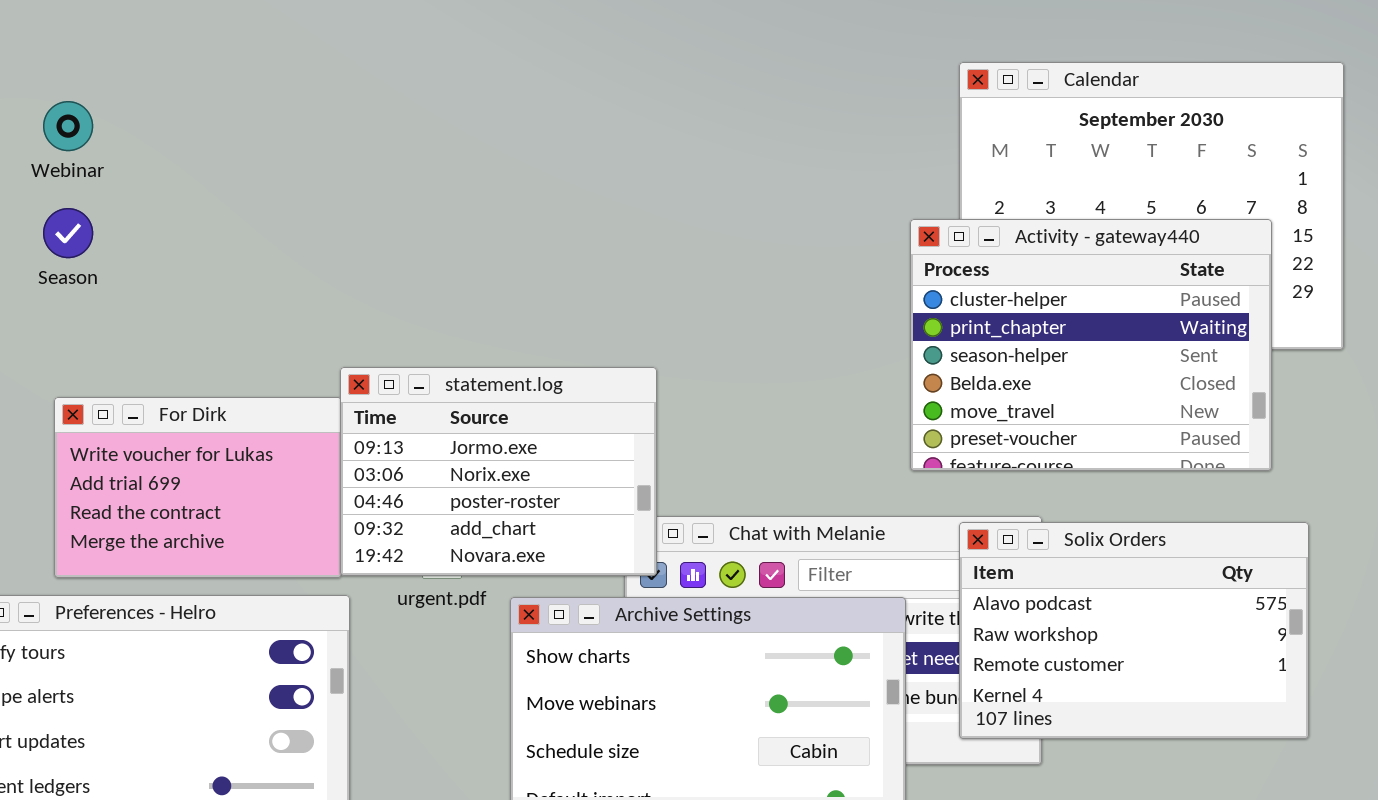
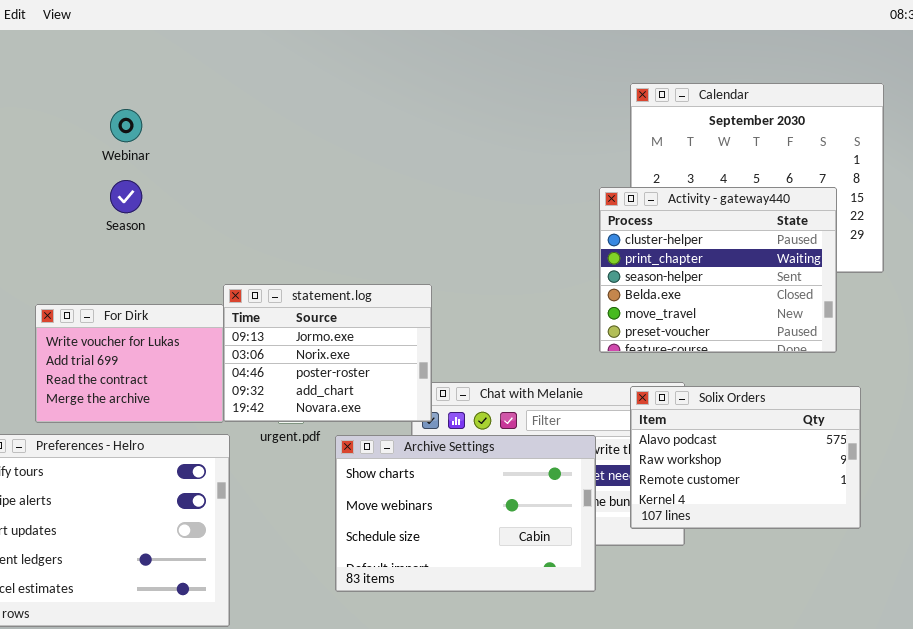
Webinar: [43,101,93,151] -> [110,109,142,142], moved
Season: [43,208,93,258] -> [110,180,142,213], moved

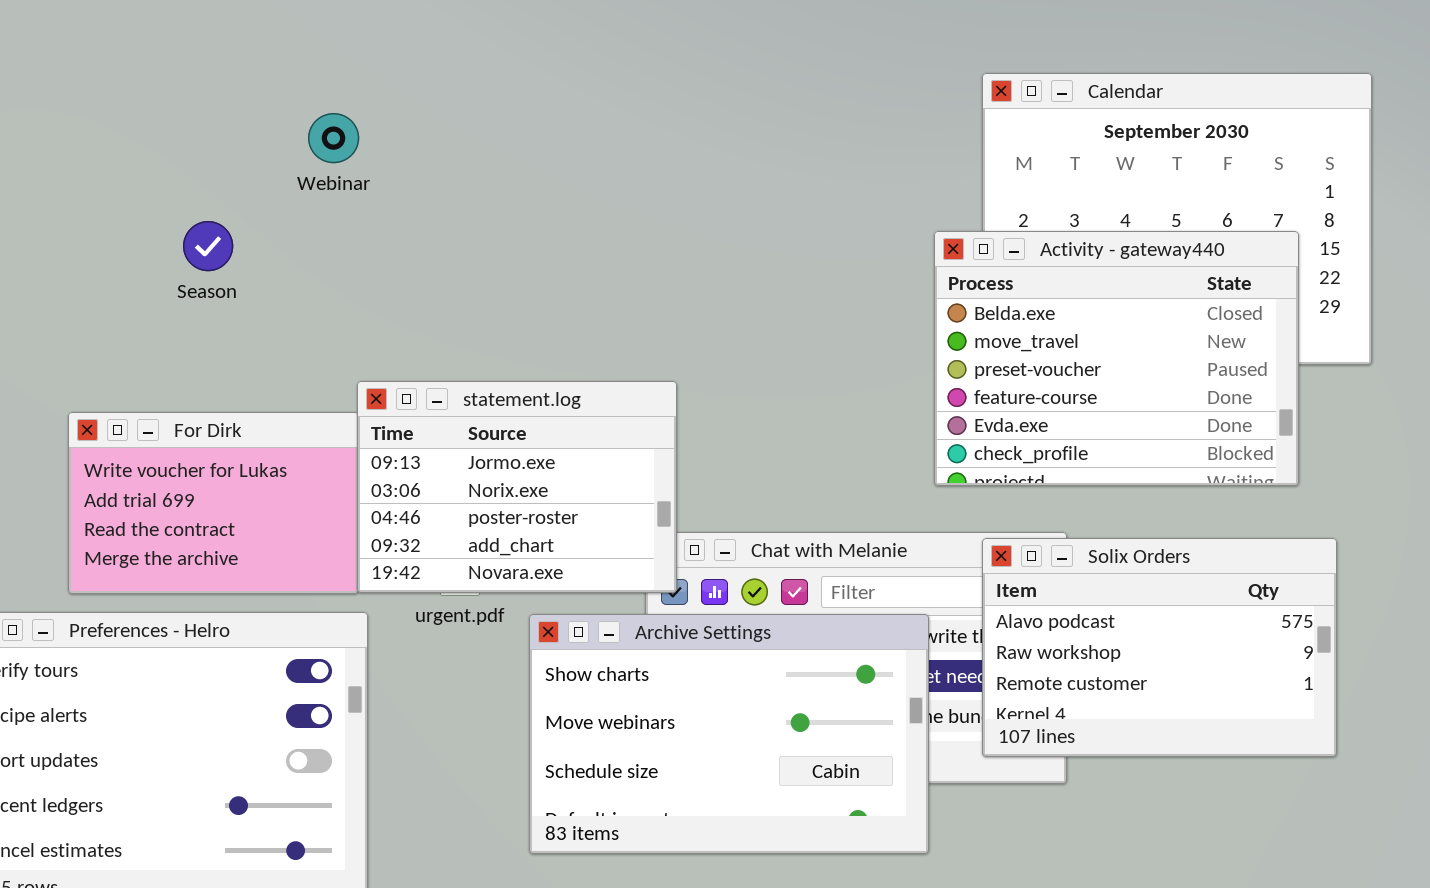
Webinar: [110,109,142,142] -> [308,113,359,163], moved
Activity - gateway440: [599,187,837,353] -> [934,231,1299,486], scrolled down 3 rows

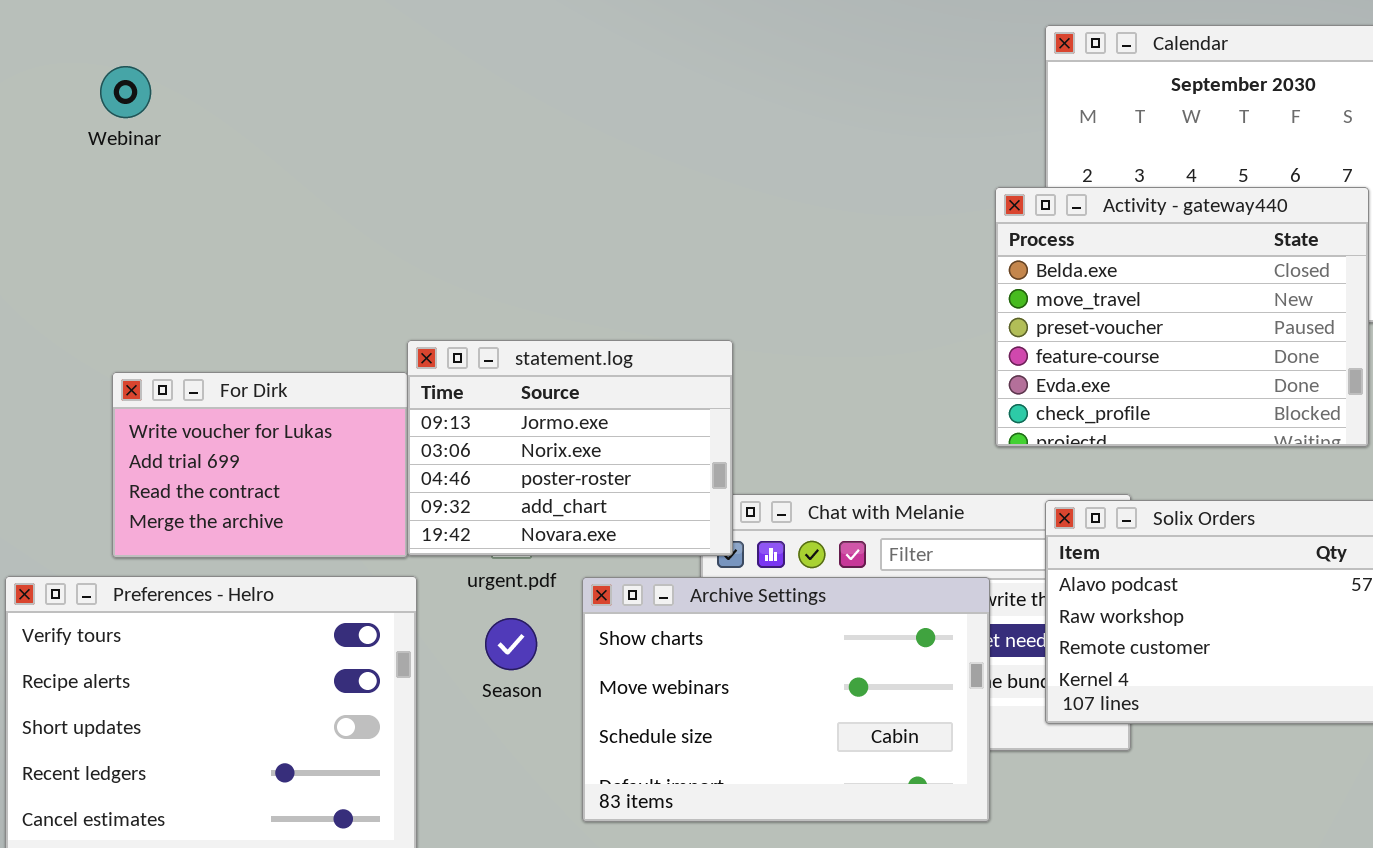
Webinar: [308,113,359,163] -> [100,66,151,118], moved
Season: [183,221,233,271] -> [485,618,537,670], moved

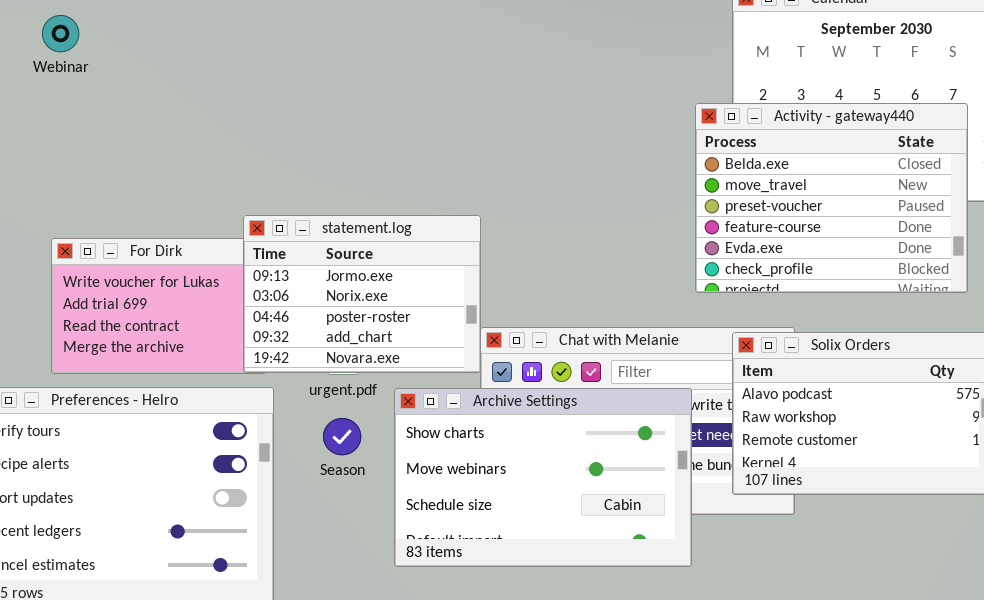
statement.log: [407,340,733,556] -> [243,215,481,373], moved

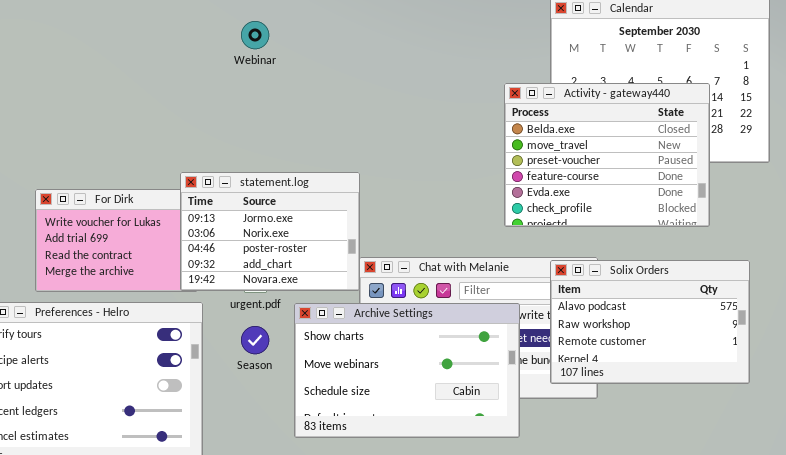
Webinar: [42,15,79,52] -> [241,21,269,49], moved
Activity - gateway440: [695,103,968,293] -> [504,83,710,227], moved

